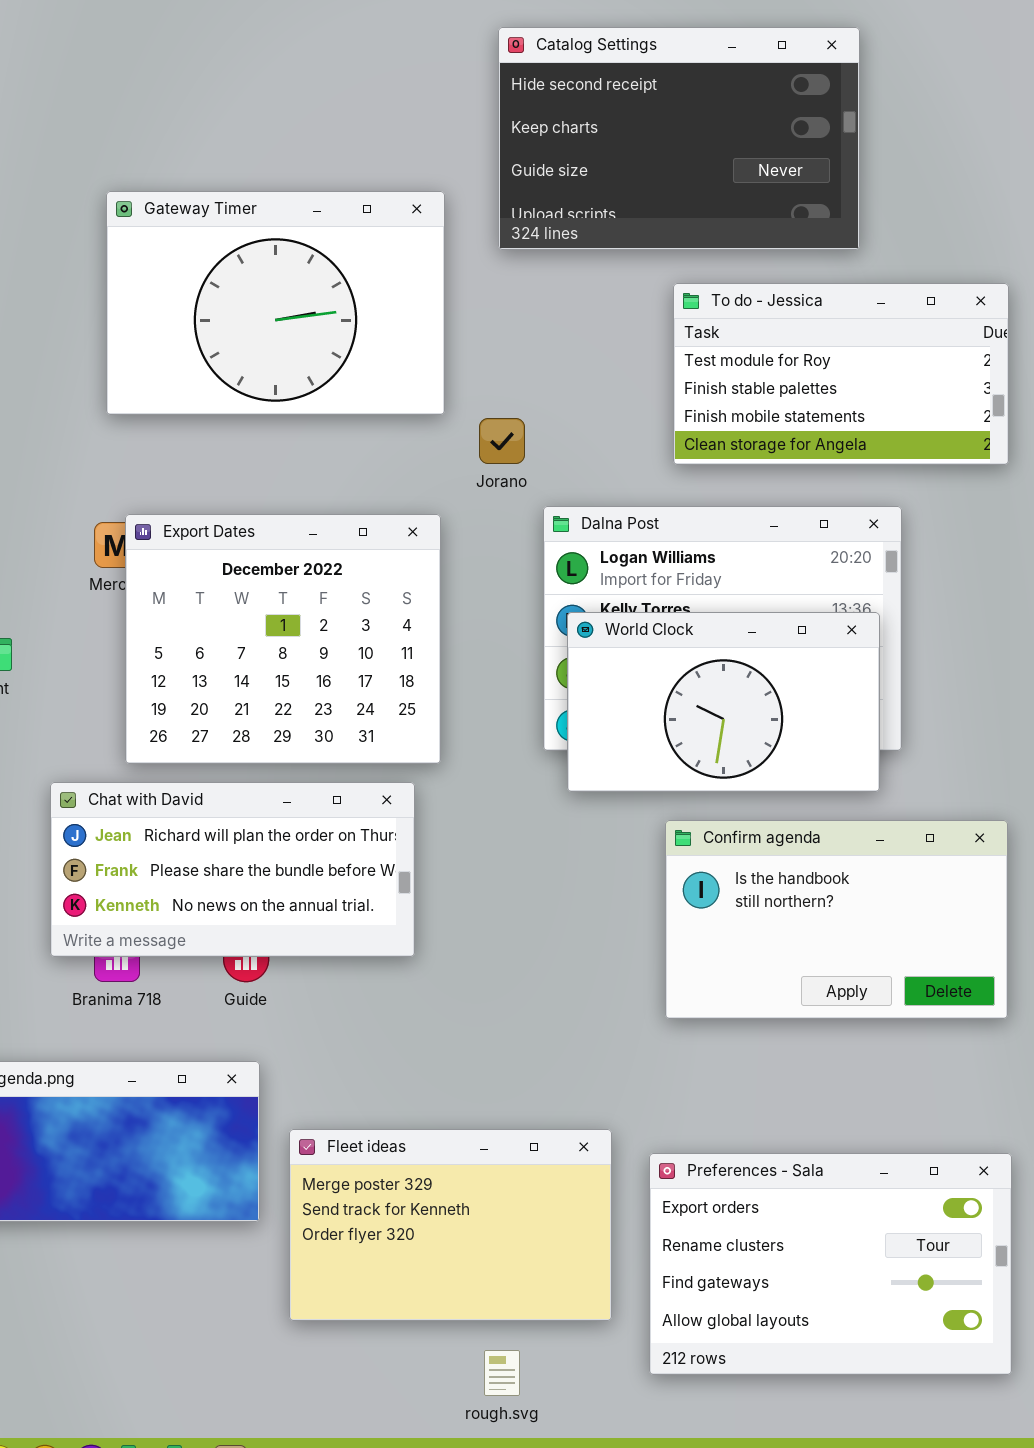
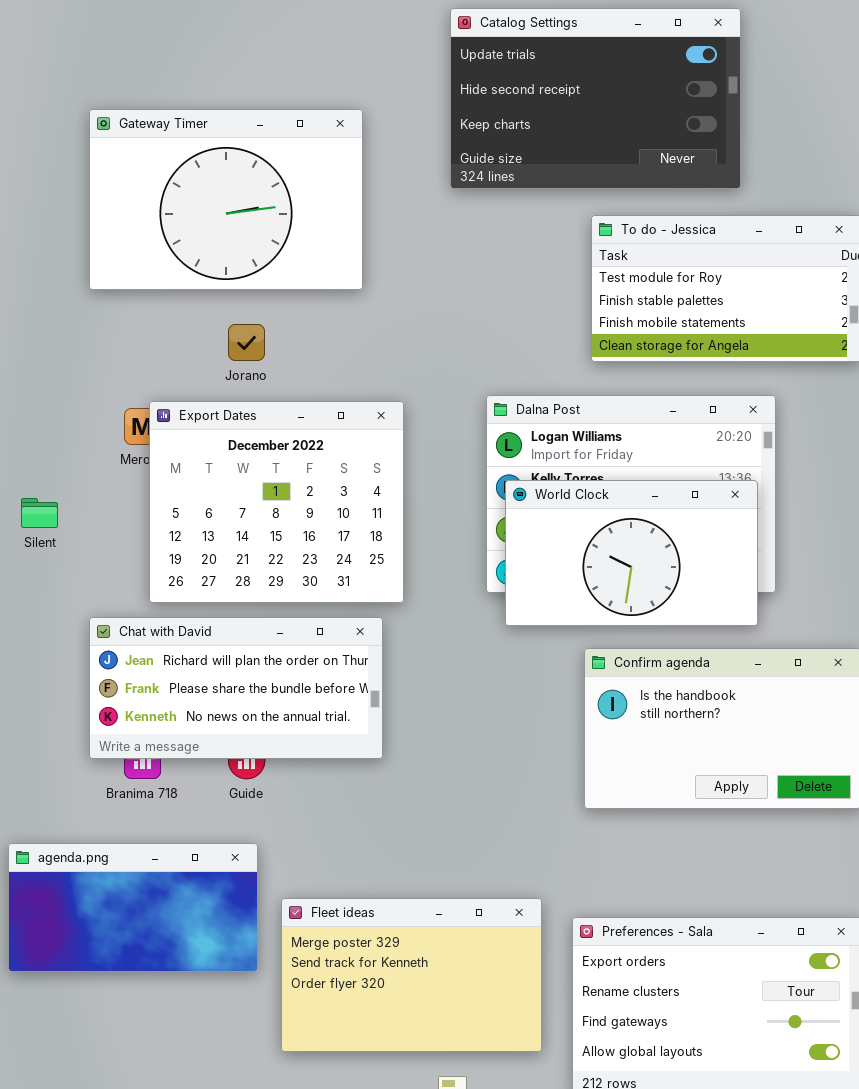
Catalog Settings: [498,27,860,250] -> [450,8,741,189], scrolled up 1 row
Gateway Timer: [106,191,445,415] -> [89,109,363,290], moved
Jorano: [479,418,525,464] -> [228,324,265,361], moved

